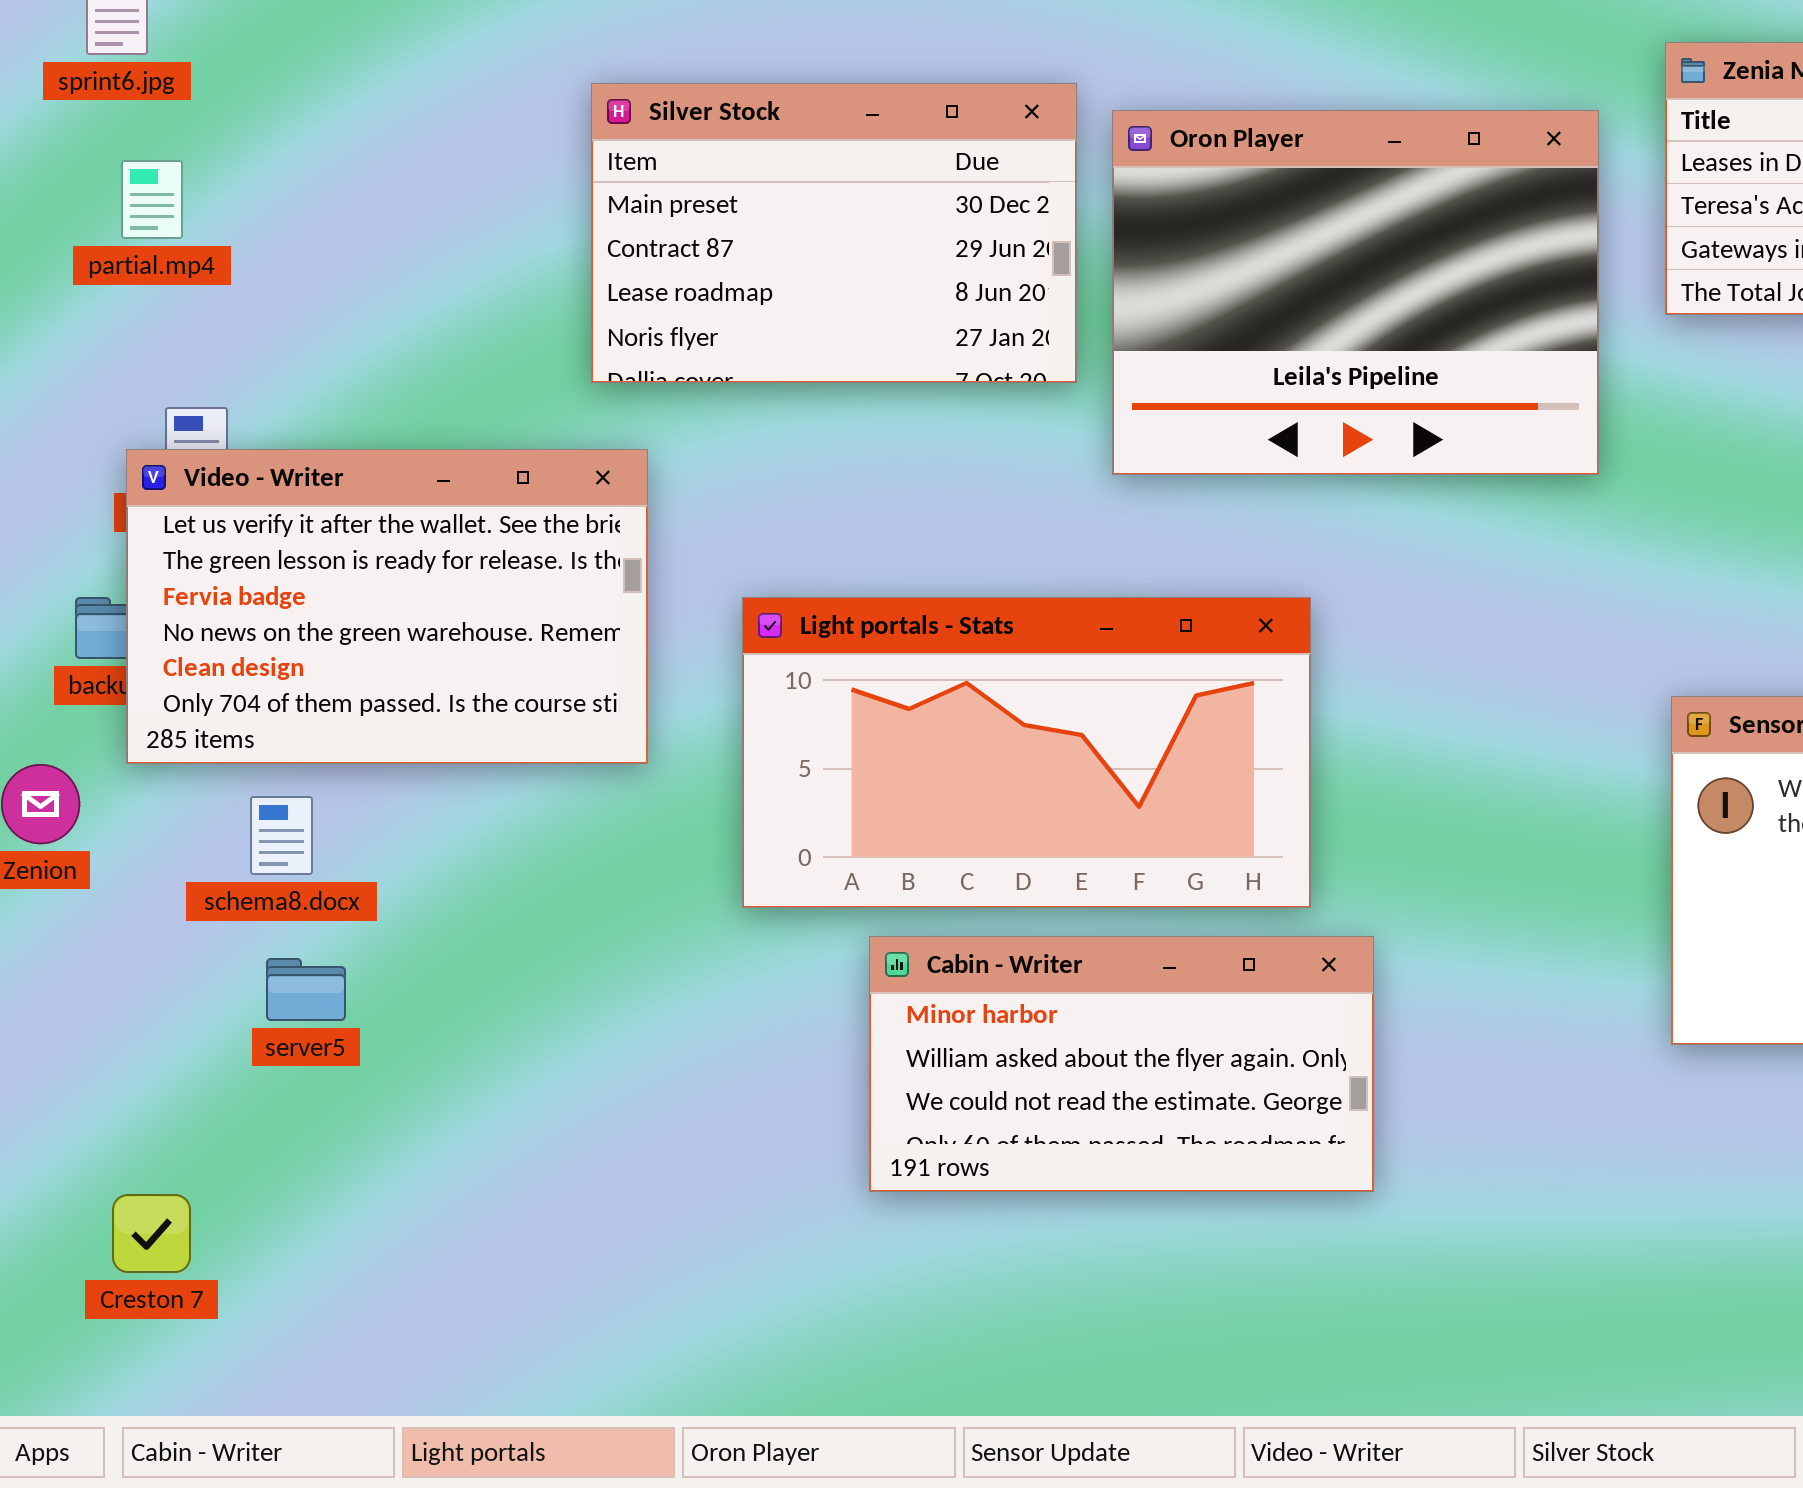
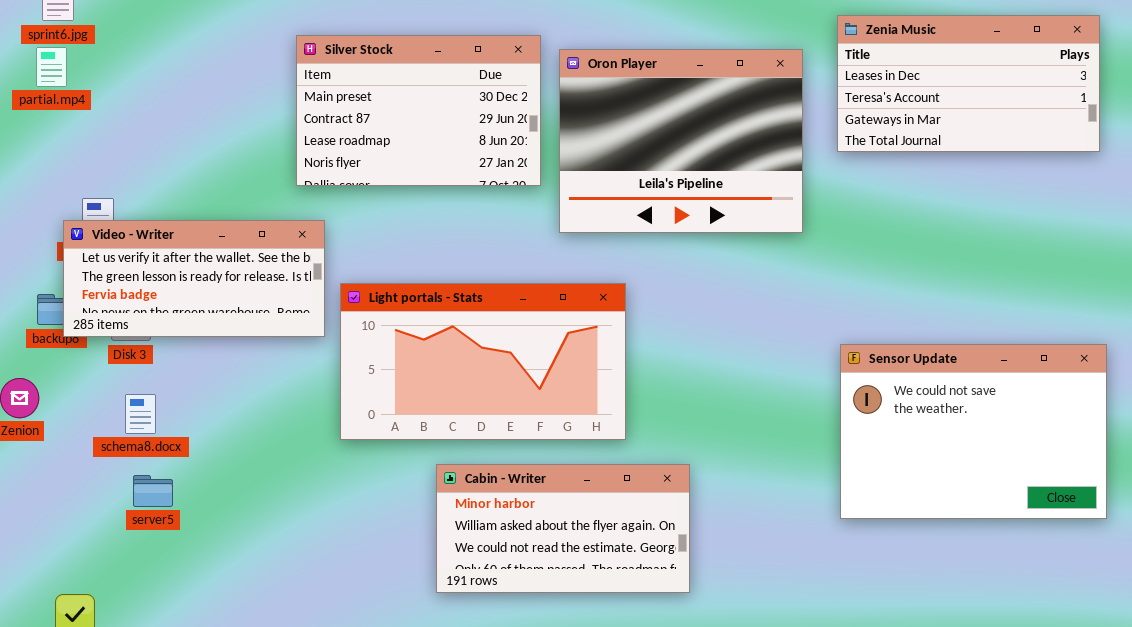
partial.mp4: [121,160,183,239] -> [36,47,67,87], moved
Video - Writer: [126,449,648,764] -> [63,220,325,337], resized
Light portals - Stats: [742,597,1311,908] -> [340,283,626,440], moved

